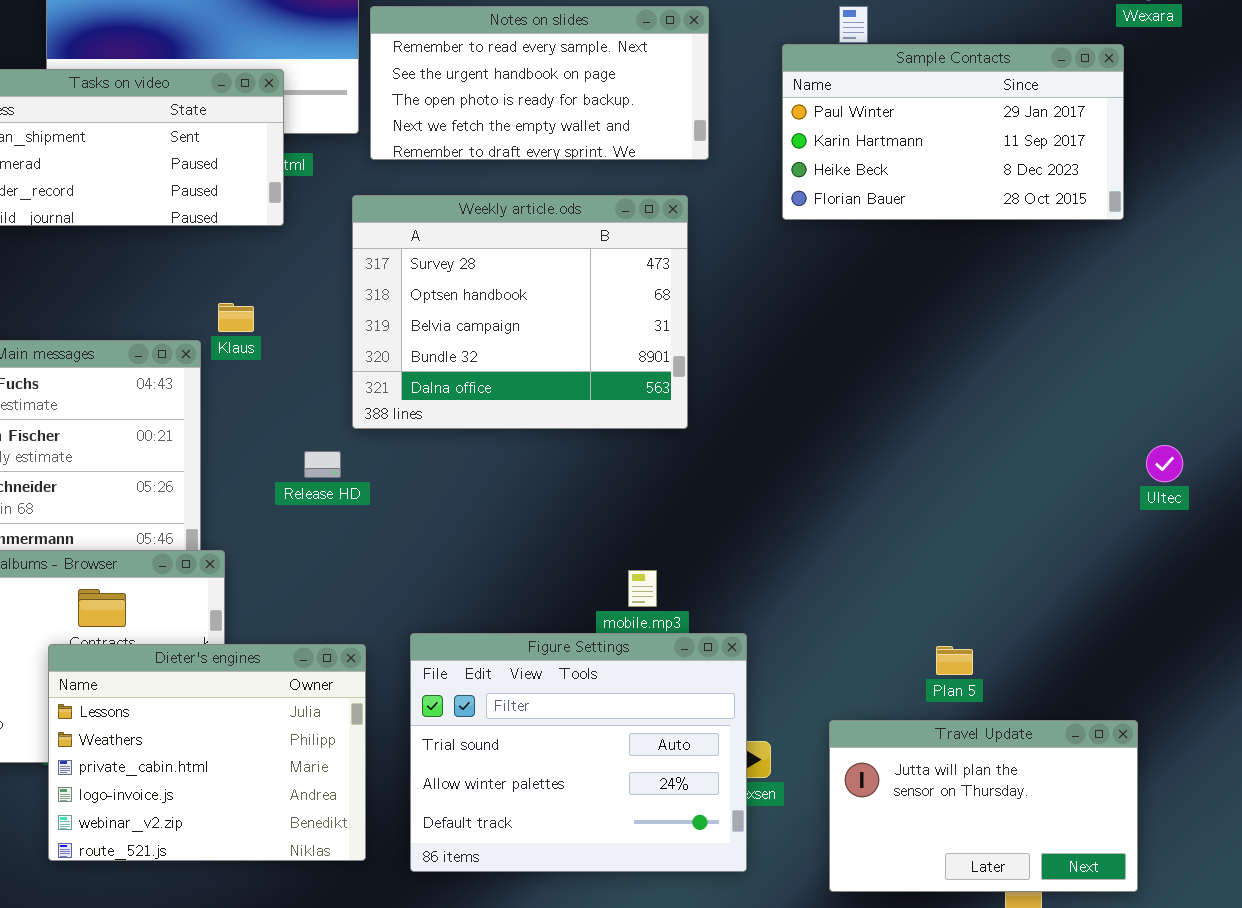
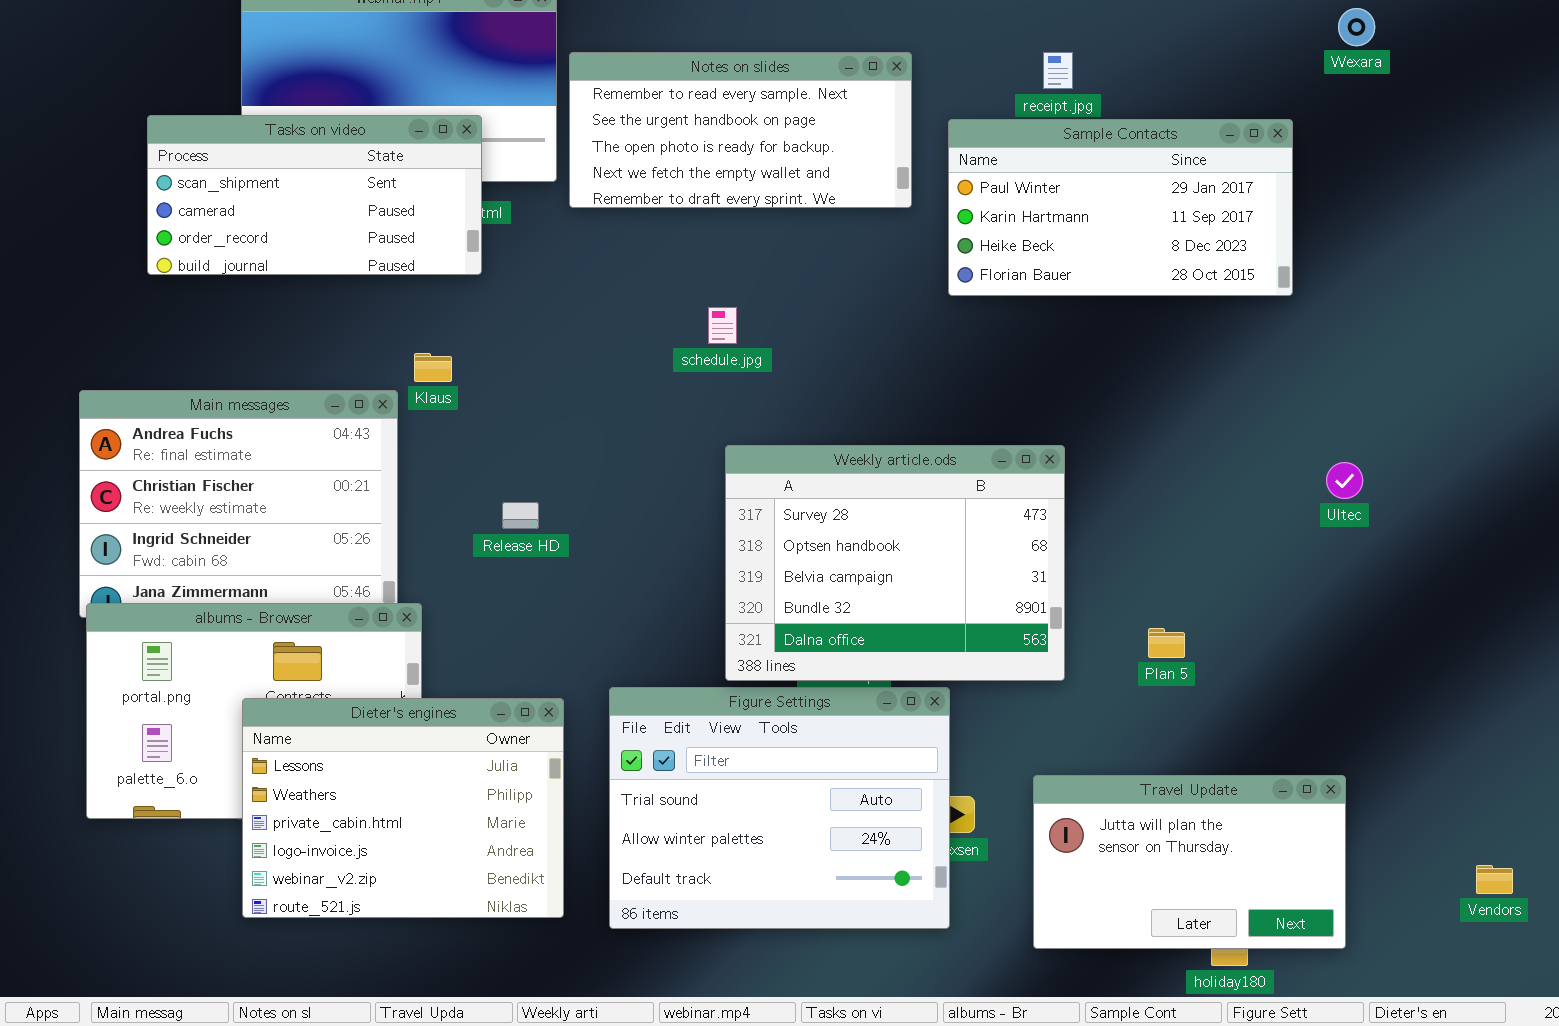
Sample Contacts: [782,44,1124,220] -> [948,119,1293,296], moved
Weekly article.ods: [352,195,688,429] -> [725,445,1065,681], moved
Ultec: [1146,445,1183,482] -> [1326,462,1363,499], moved
Plan 5: [936,646,973,675] -> [1148,628,1185,658], moved

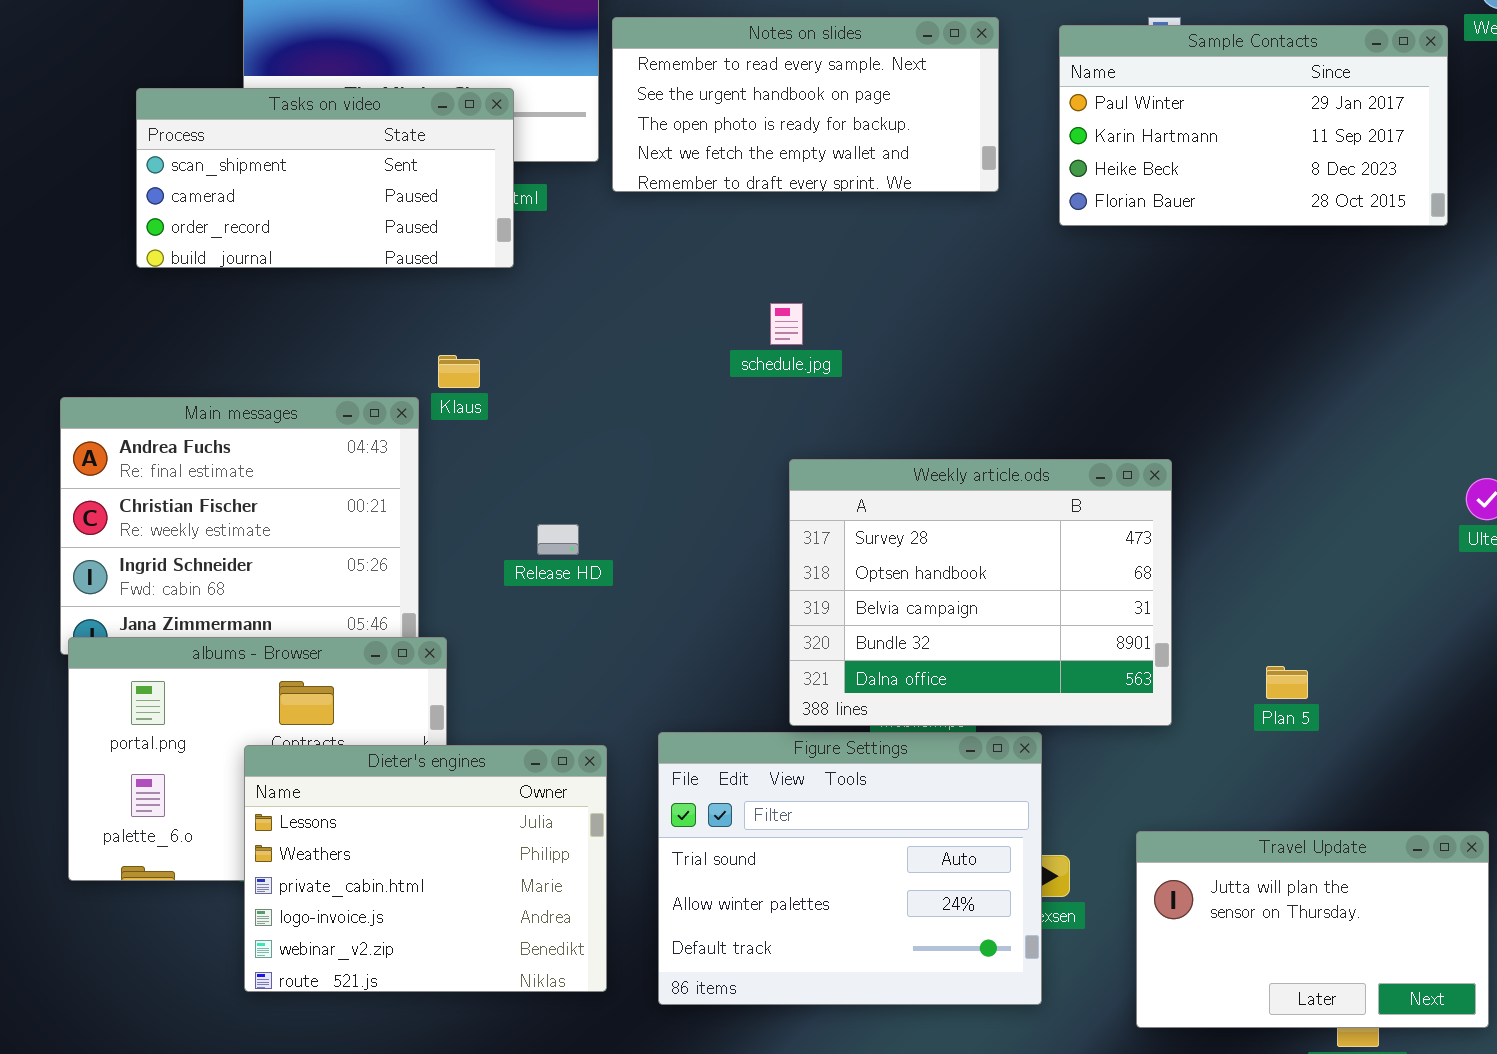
Sample Contacts: [948,119,1293,296] -> [1059,25,1448,226], moved

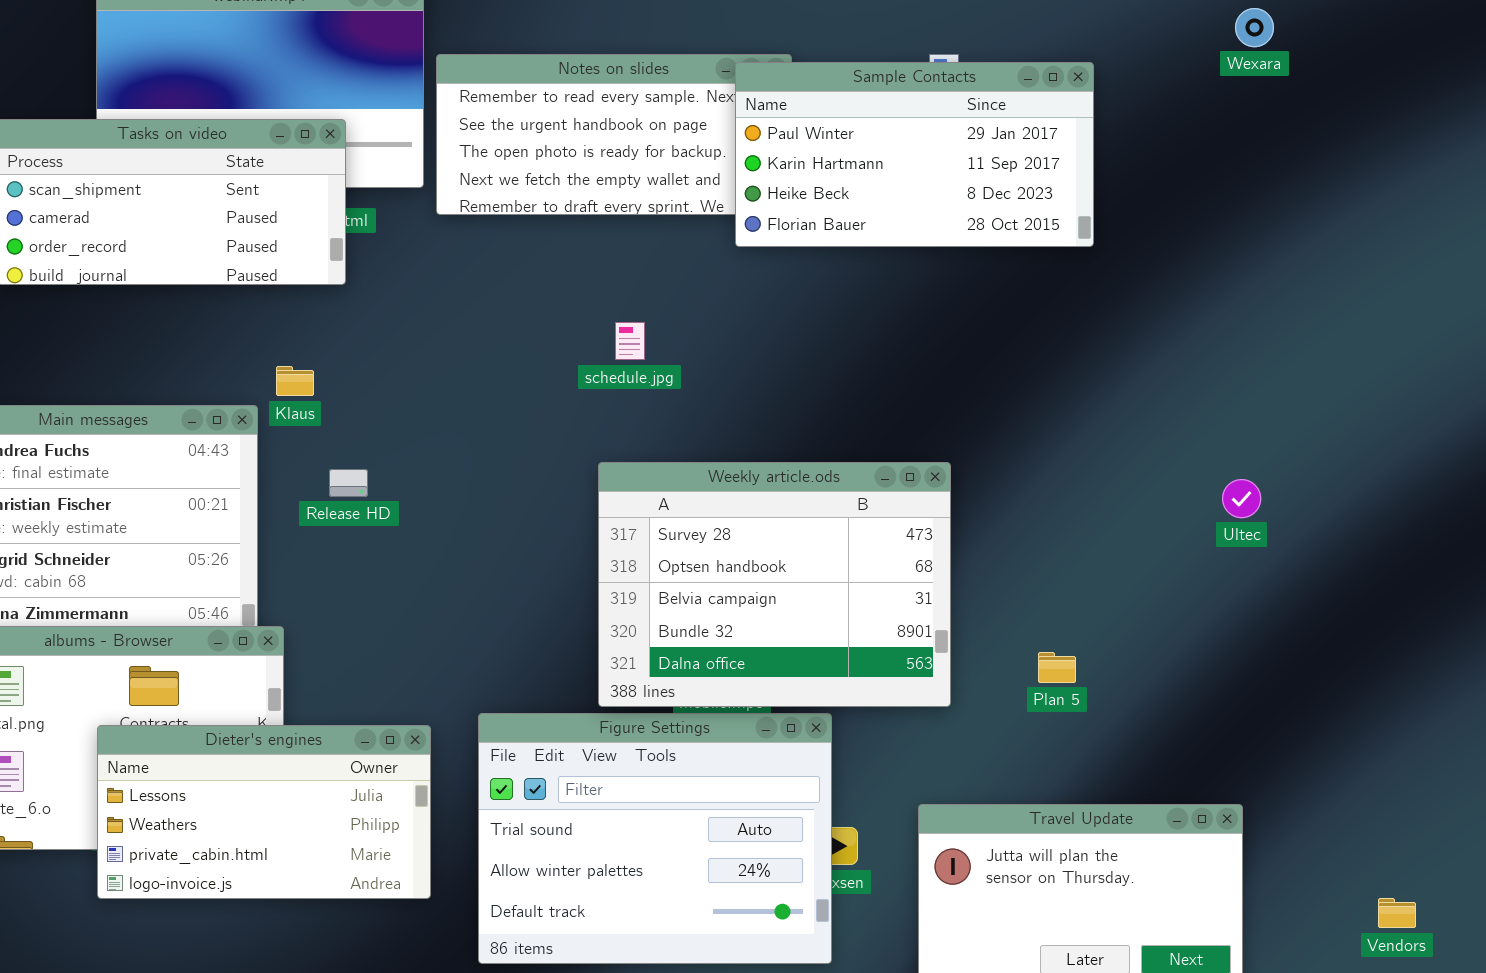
Sample Contacts: [1059,25,1448,226] -> [735,62,1094,247], moved
schedule.jpg: [770,303,803,345] -> [615,322,645,360], moved
Release HD: [537,524,579,555] -> [329,469,368,497], moved
Dieter's engines: [244,745,607,992] -> [97,725,431,899], resized

